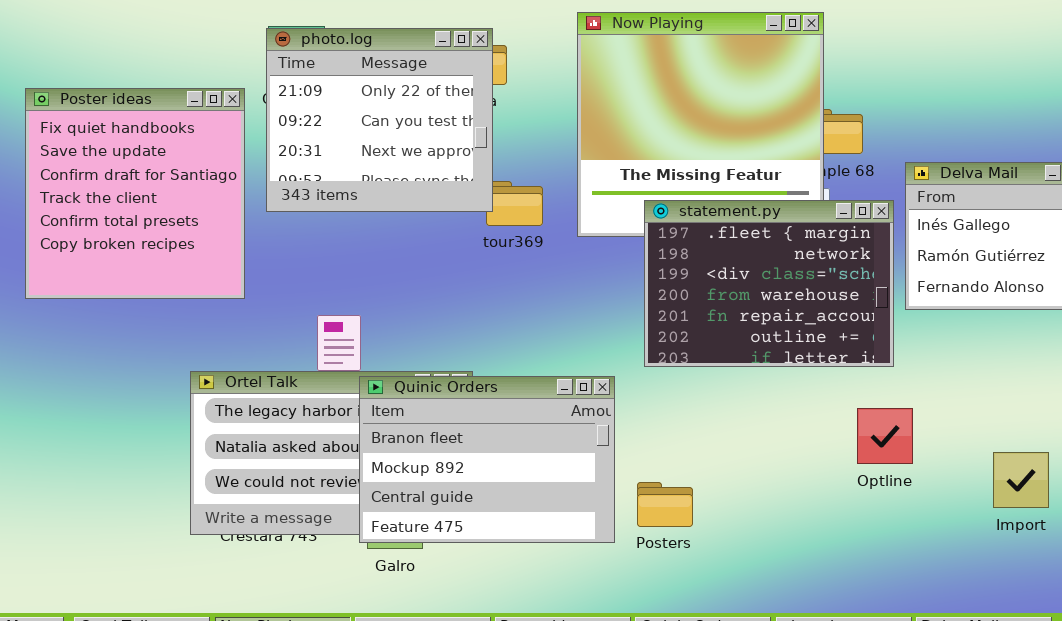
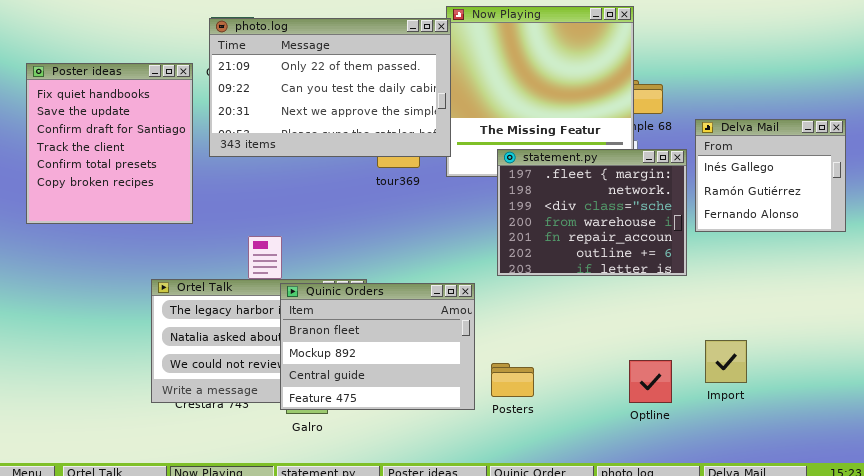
photo.log: [266,28,493,212] -> [209,18,451,157], resized
Optline: [857,408,913,464] -> [629,360,672,403], moved
Import: [993,452,1049,508] -> [705,340,747,383], moved

